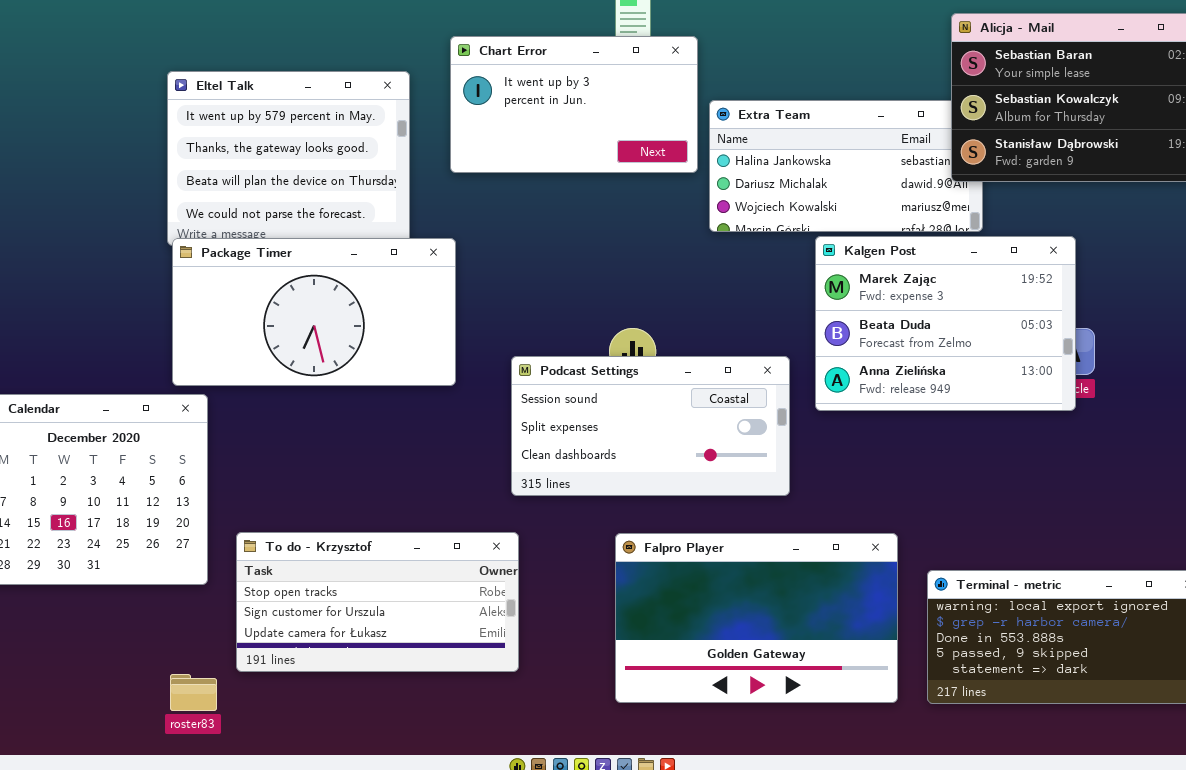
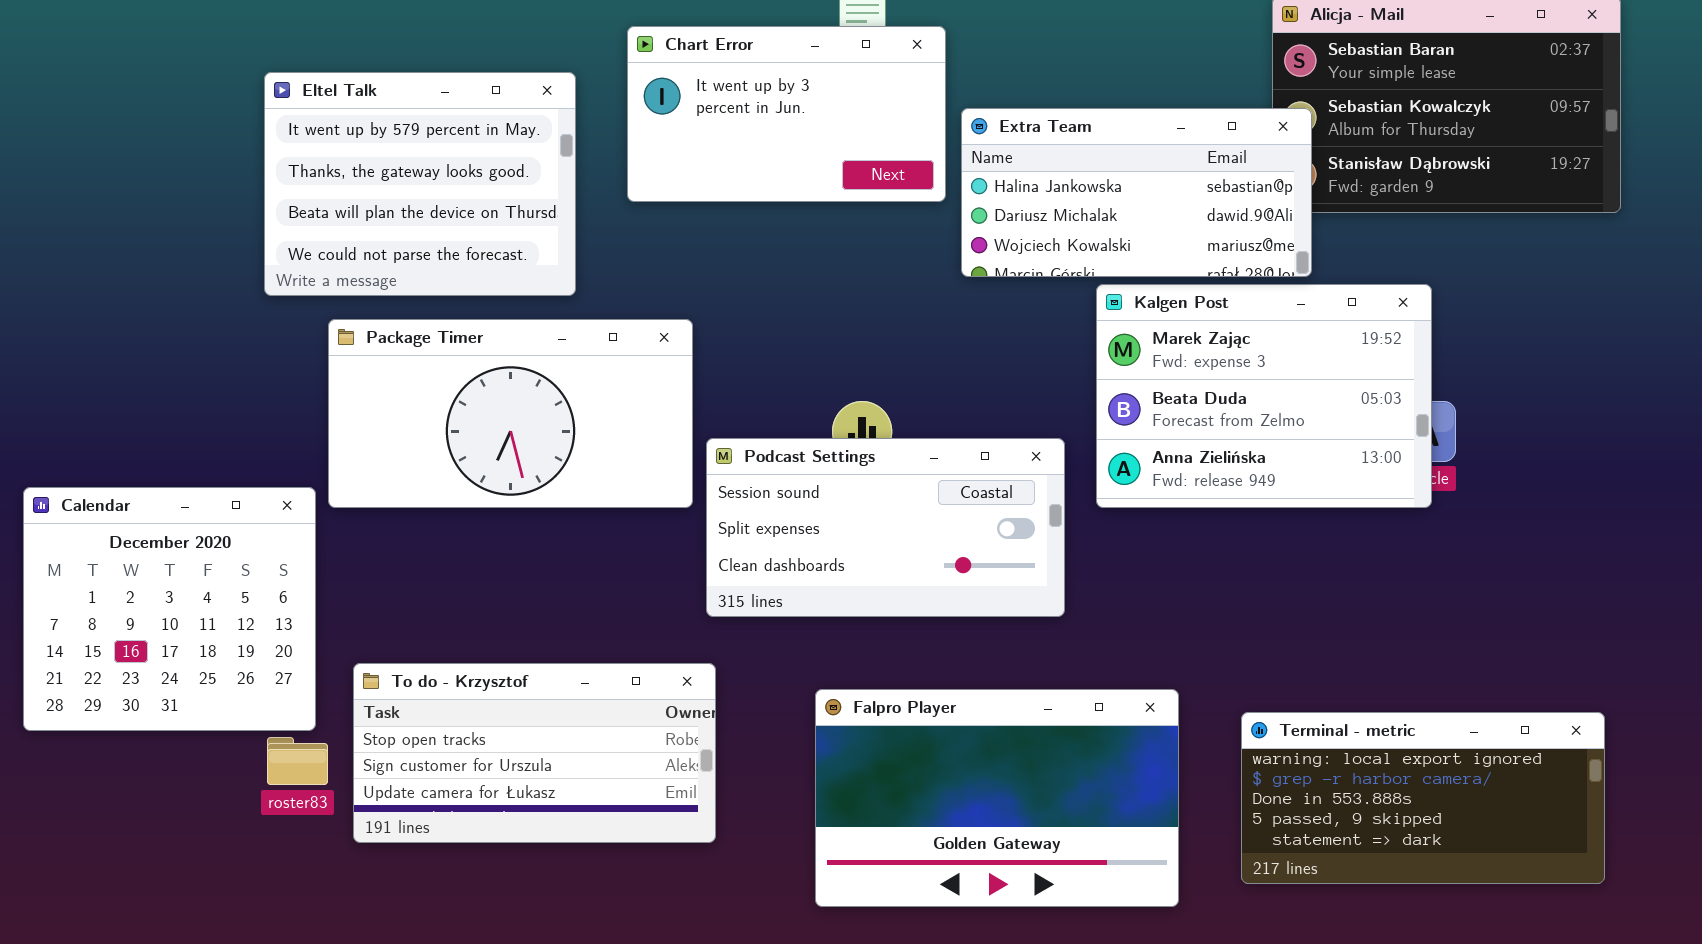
Extra Team: [709,100,983,232] -> [961,108,1312,277], raised
Package Timer: [172,238,456,386] -> [328,319,693,508], moved
Falpro Player: [615,533,898,703] -> [815,689,1179,907], moved
roster83: [170,674,217,711] -> [267,737,328,785], moved

